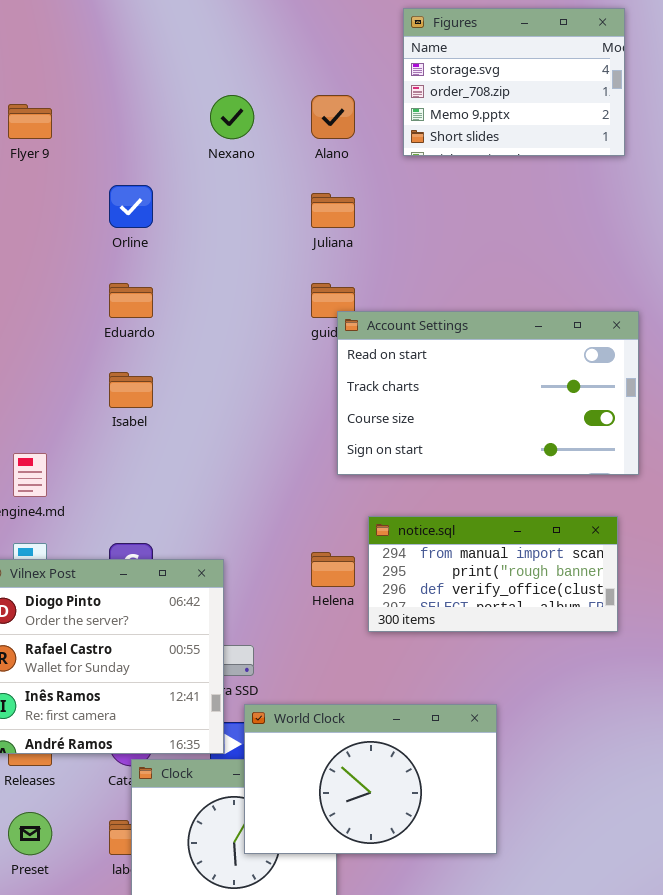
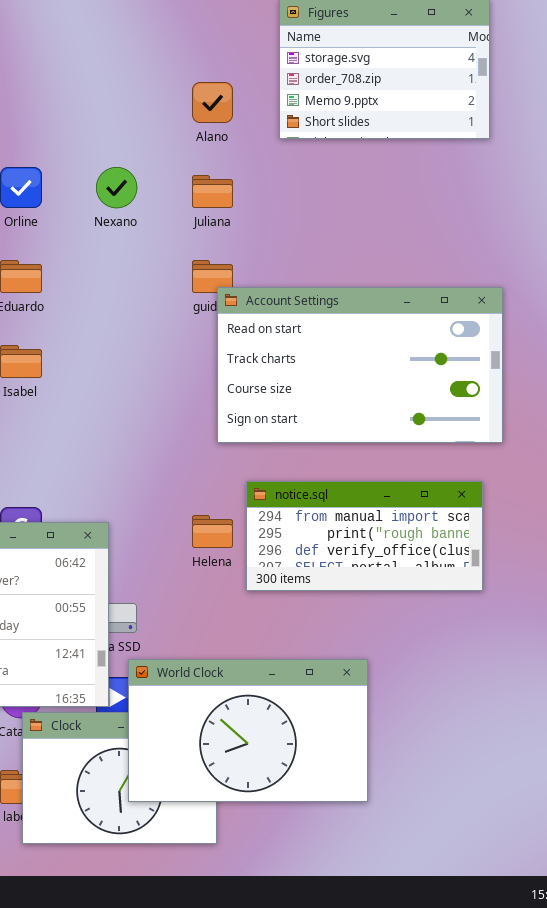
Nexano: [210,95,254,139] -> [96,167,137,208], moved

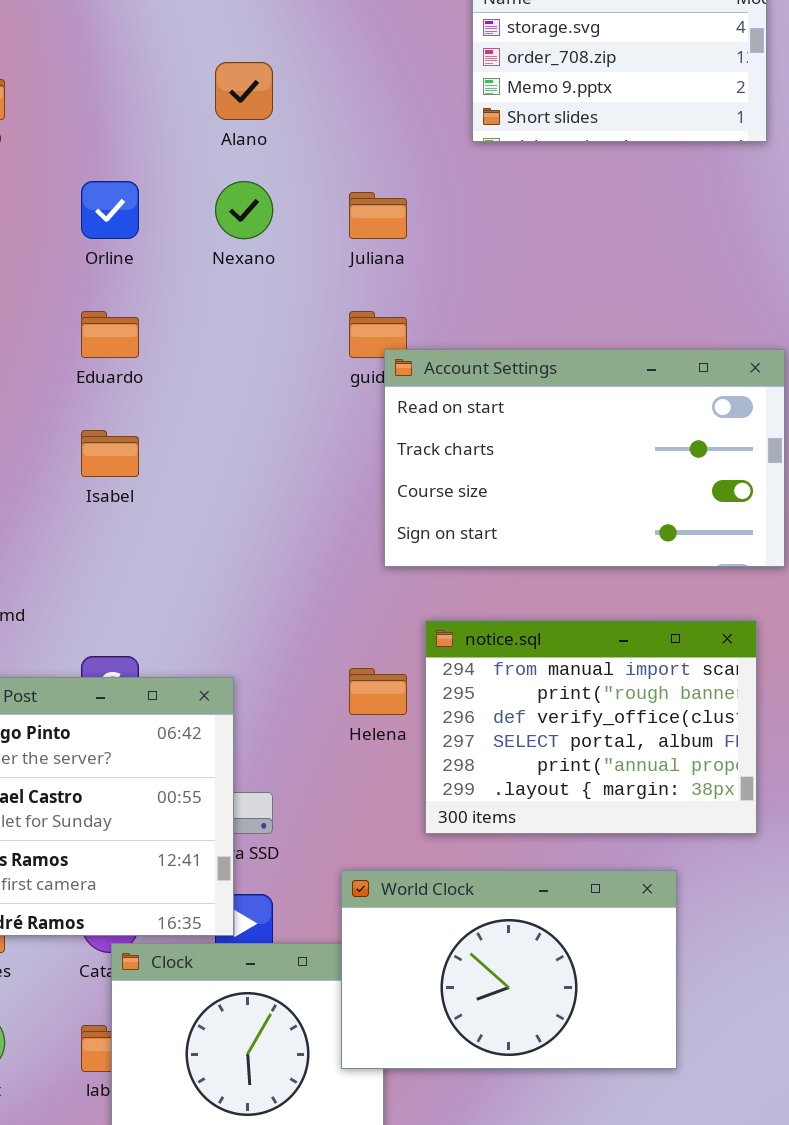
Alano: [192,82,233,123] -> [215,62,273,120], moved
notice.sql: [246,481,483,591] -> [425,620,757,834], resized
World Clock: [128,659,368,802] -> [341,870,677,1069], moved

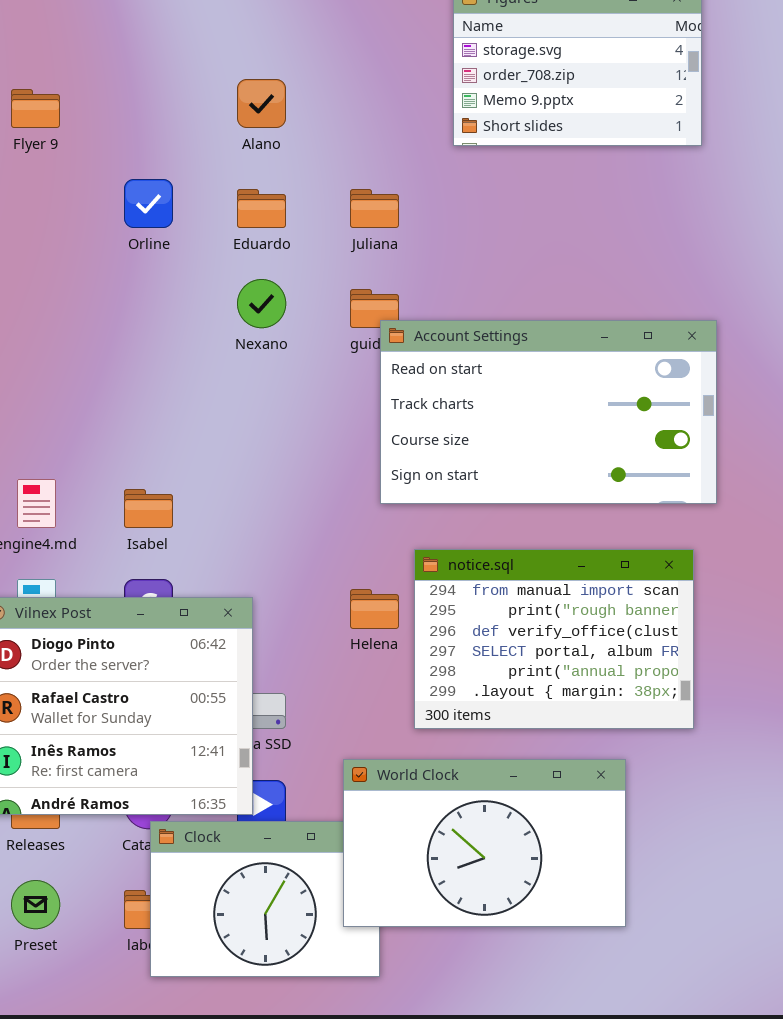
Nexano: [215,181,273,239] -> [237,279,286,328], moved
Eduardo: [81,311,139,358] -> [237,189,286,228], moved
Isabel: [81,430,139,477] -> [124,489,173,528], moved

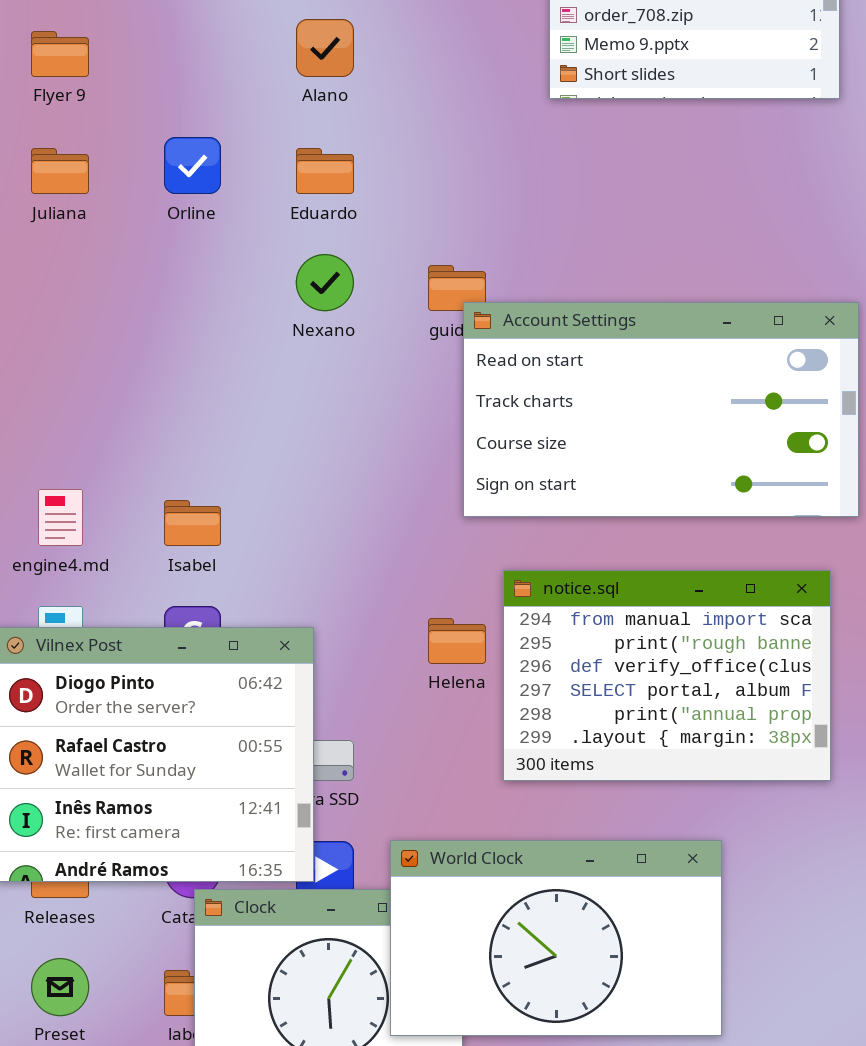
Juliana: [350,189,399,228] -> [31,148,89,194], moved
World Clock: [343,759,626,927] -> [390,840,722,1036], moved

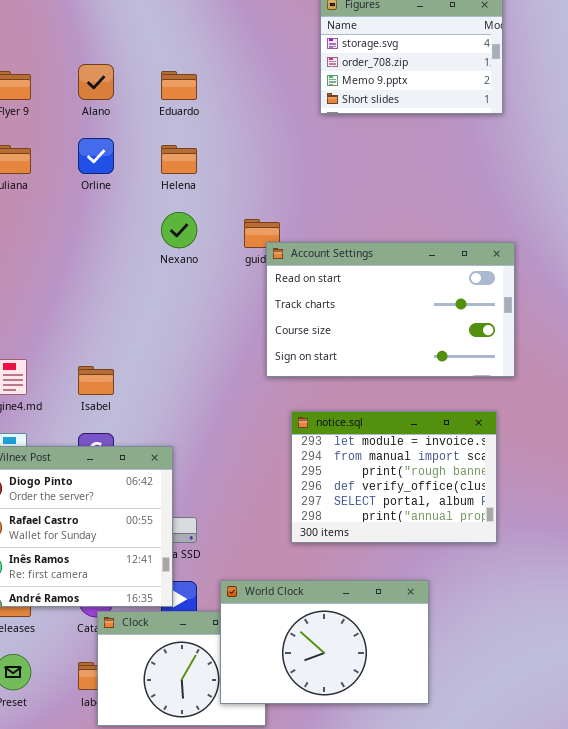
Alano: [296,19,354,77] -> [78,64,114,100], moved
Eduardo: [296,148,354,194] -> [161,71,197,100], moved
notice.sql: [503,570,831,781] -> [291,411,497,543], scrolled up 1 row
Helena: [428,618,486,664] -> [161,145,197,174], moved

